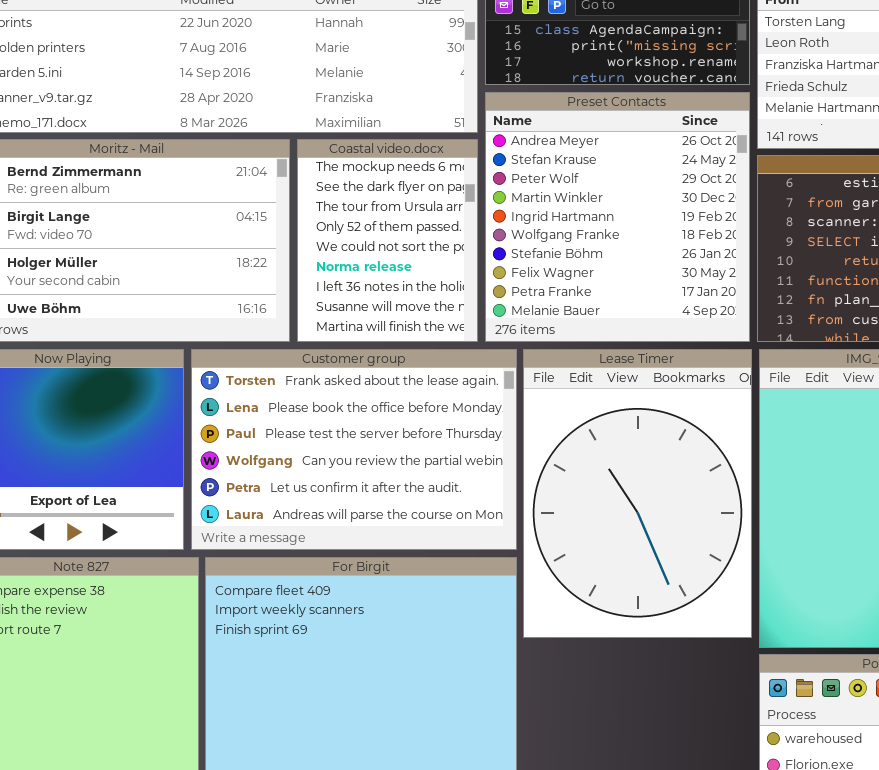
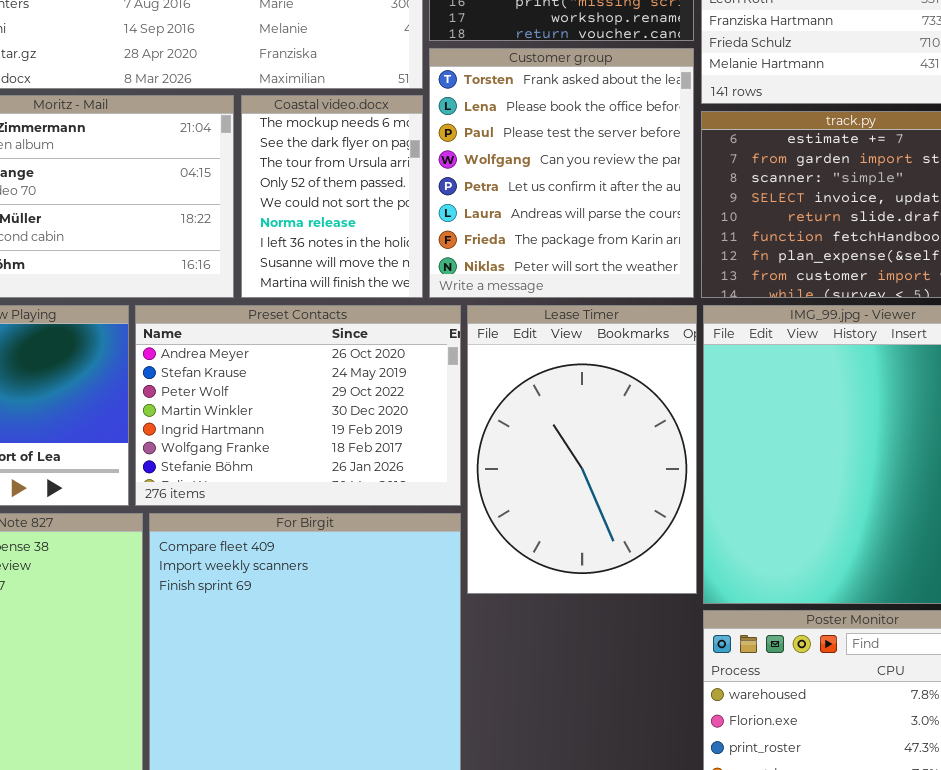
Preset Contacts: [485,92,750,342] -> [135,305,461,506], moved, resized
Customer group: [191,349,517,550] -> [429,48,694,298], moved, resized

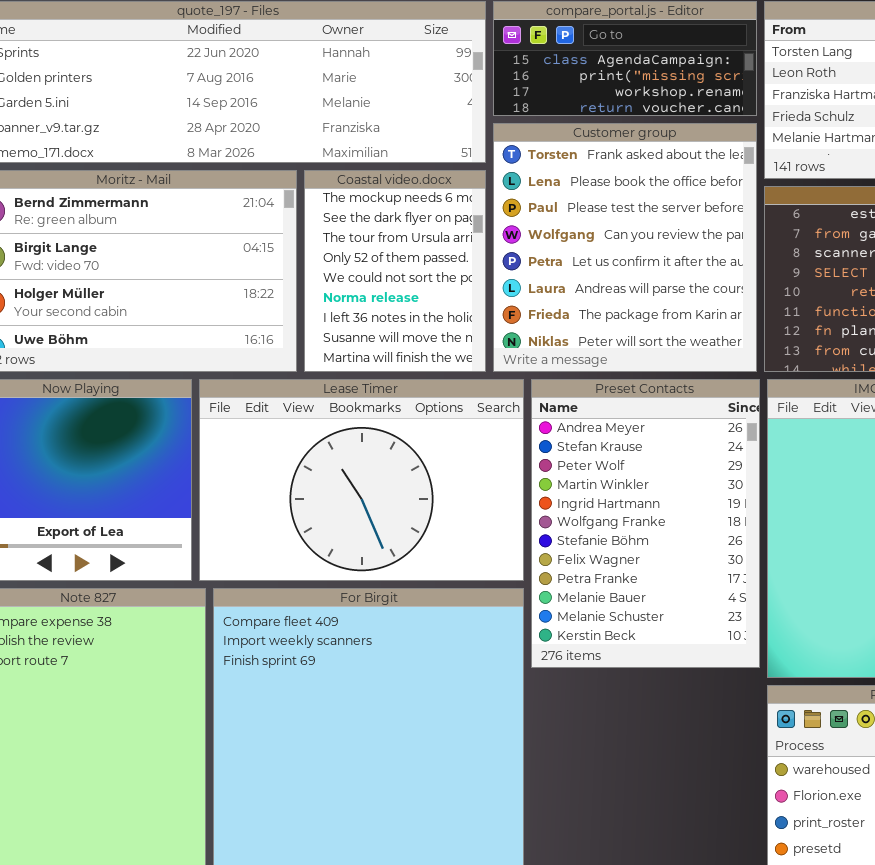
Preset Contacts: [135,305,461,506] -> [531,379,760,668], moved, resized
Lease Timer: [467,305,697,594] -> [199,379,524,581], moved, resized

